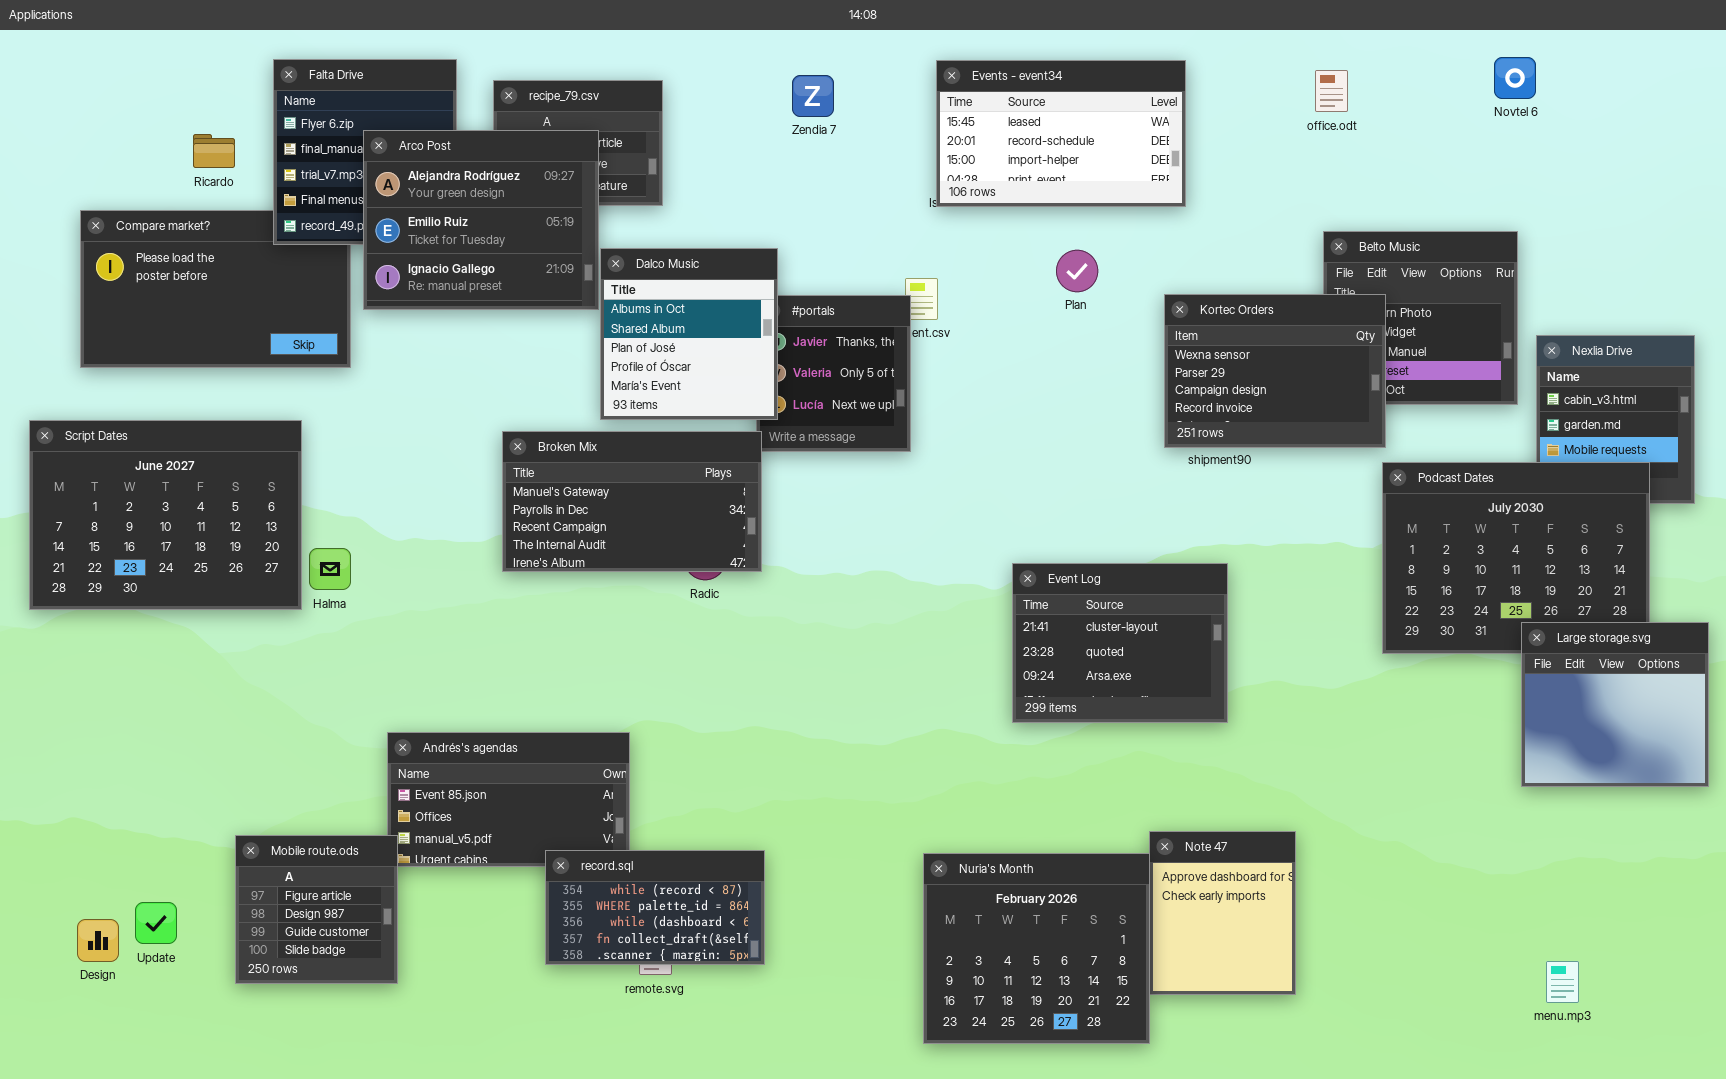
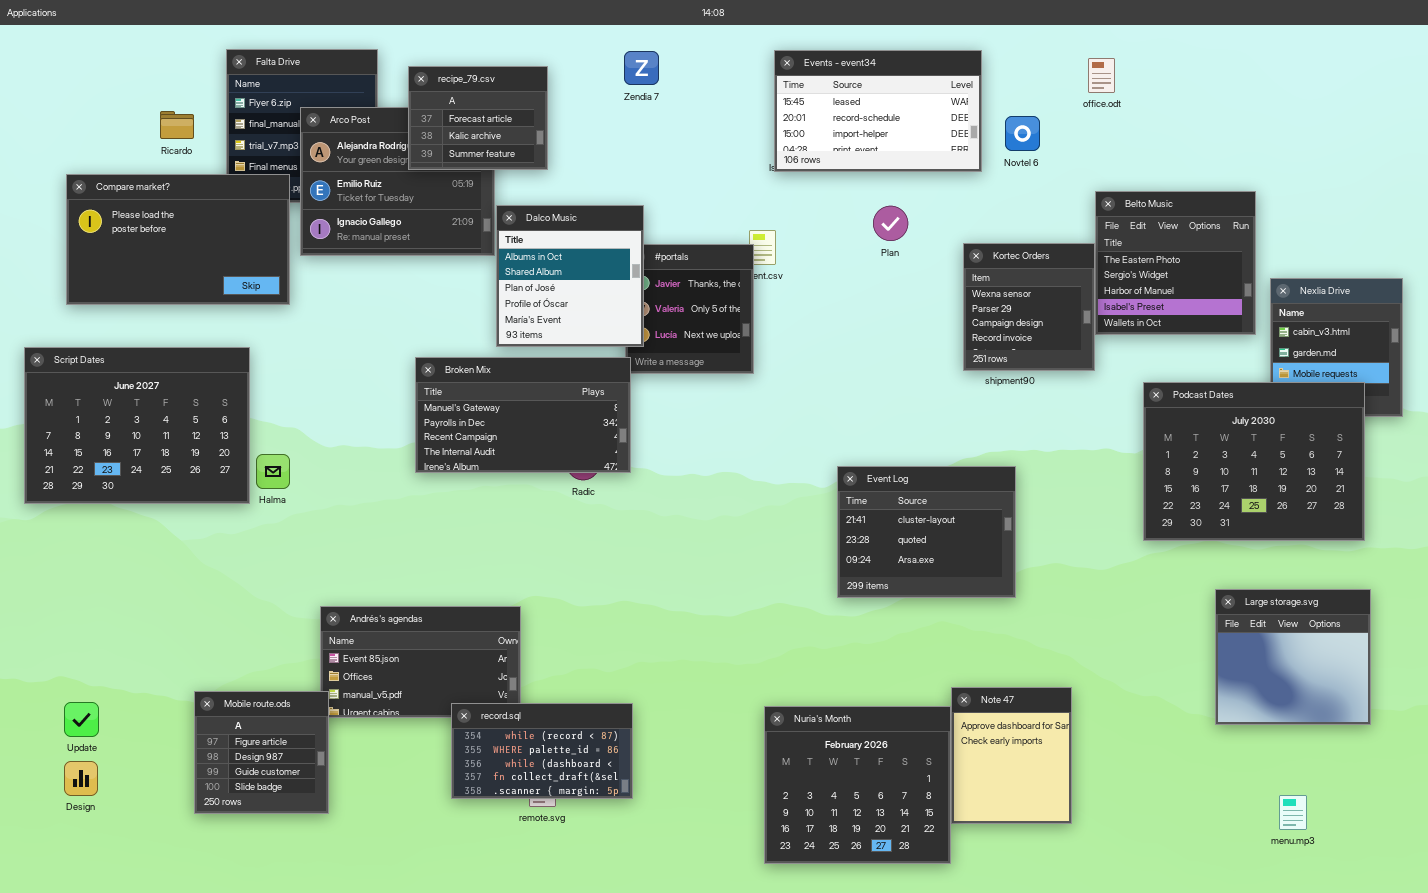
Novtel 6: [1494,57,1536,99] -> [1005,116,1040,151], moved
Zendia 7: [792,75,834,117] -> [624,51,659,85], moved
recipe_79.csv: [493,80,663,206] -> [408,66,548,170], raised
Compare market?: [80,210,351,368] -> [66,174,290,305], raised
Kortec Orders: [1164,294,1386,448] -> [963,243,1095,371], resized
Large storage.svg: [1521,622,1709,787] -> [1215,589,1371,725], moved
Update: [135,902,177,944] -> [64,702,99,737], moved

